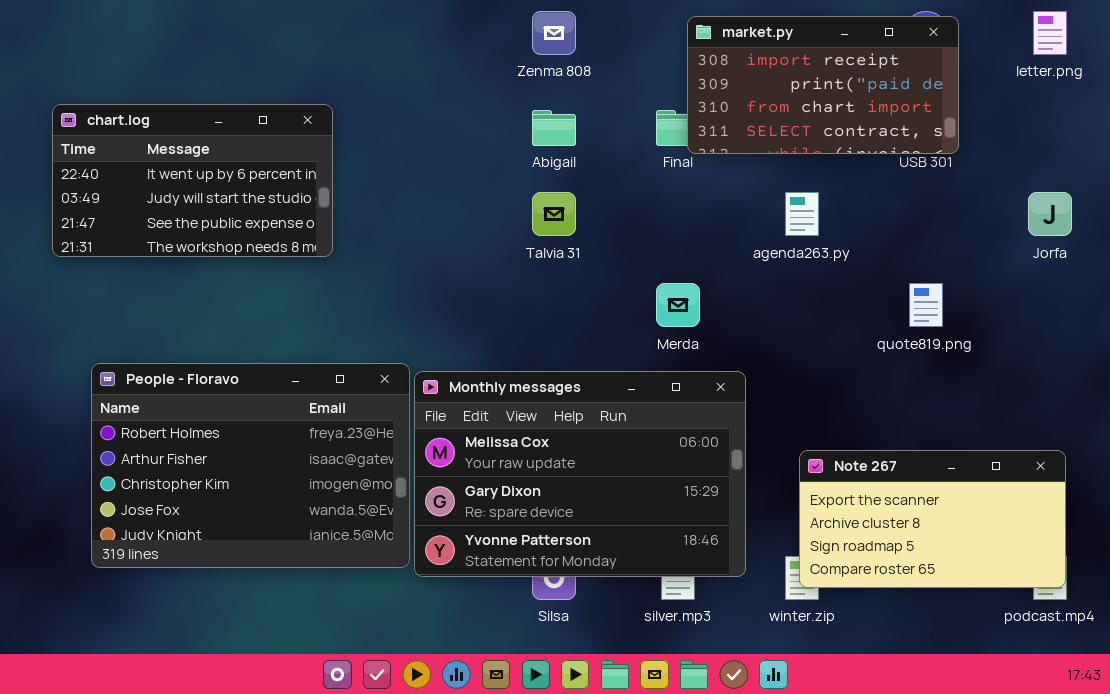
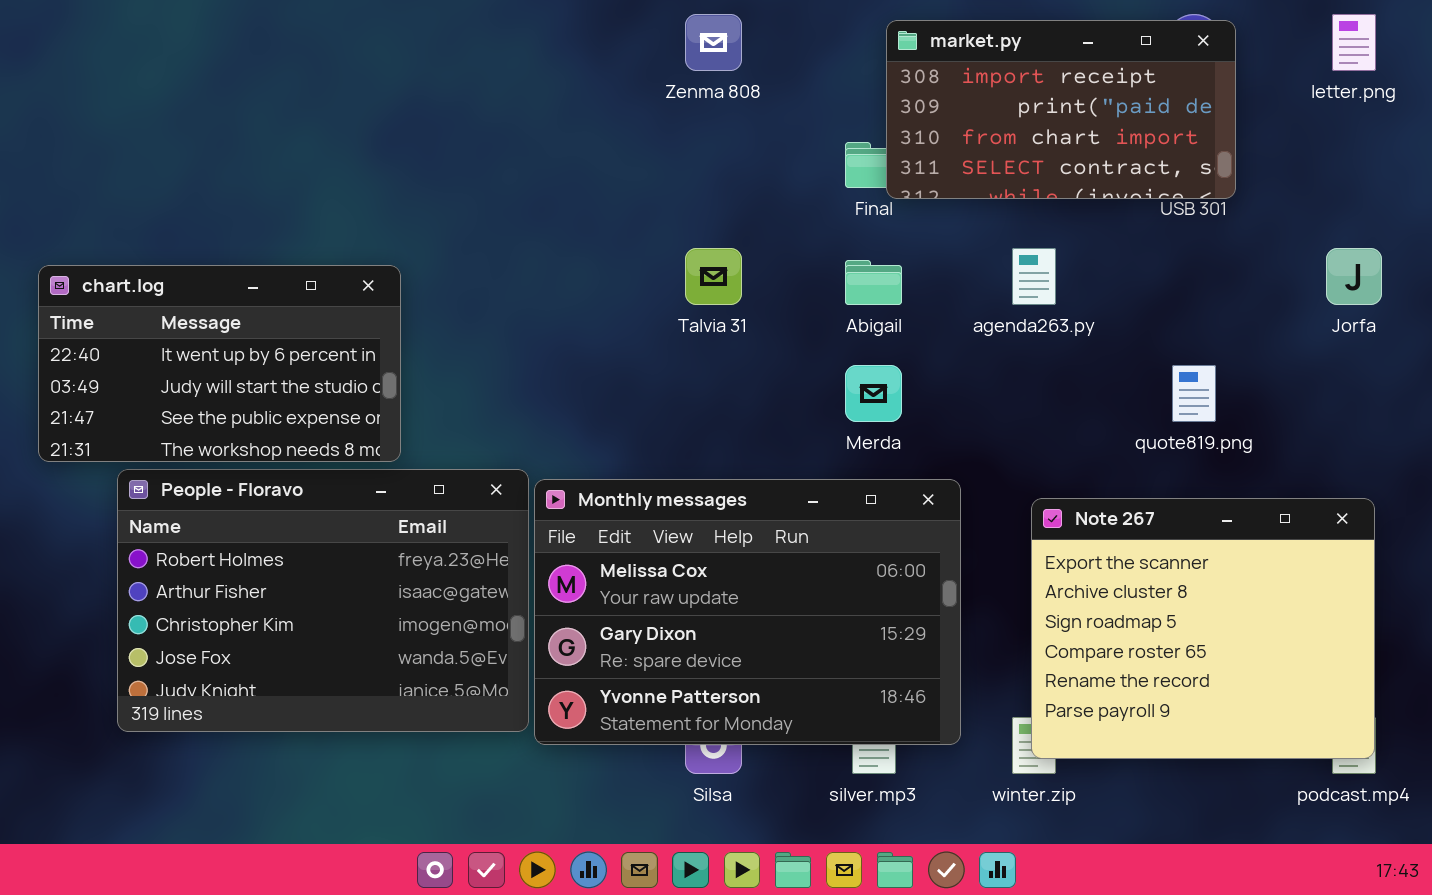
chart.log: [52,104,333,257] -> [38,265,401,462], moved
Abigail: [532,110,576,146] -> [845,260,902,305], moved
Note 267: [799,450,1066,588] -> [1031,498,1375,759], resized

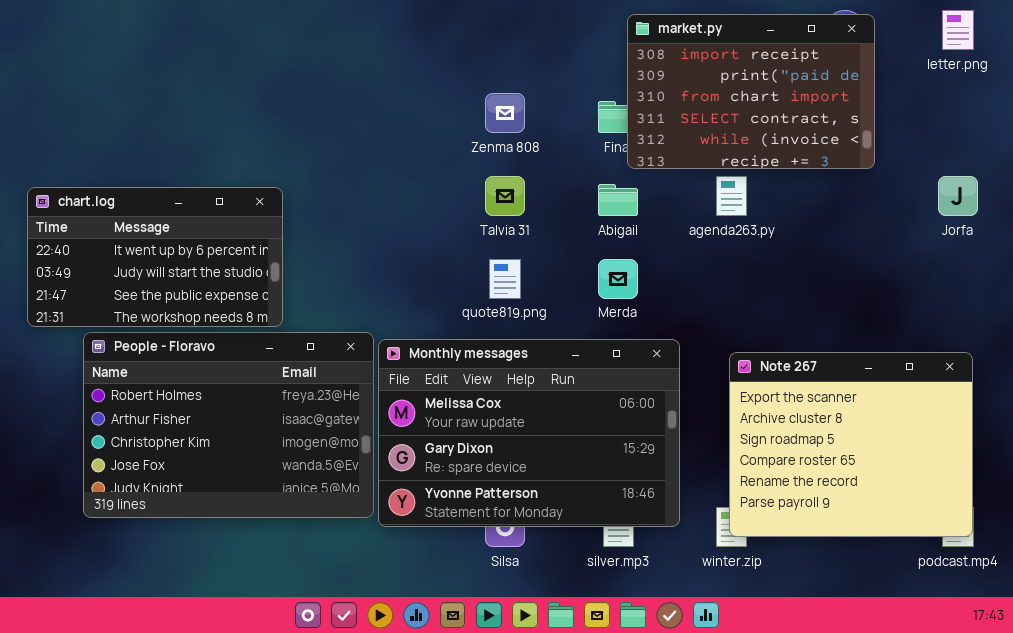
Zenma 808: [685,14,742,71] -> [485,93,525,133], moved
market.py: [886,20,1236,199] -> [627,14,875,169], resized
quote819.png: [1172,365,1216,422] -> [489,259,521,299], moved

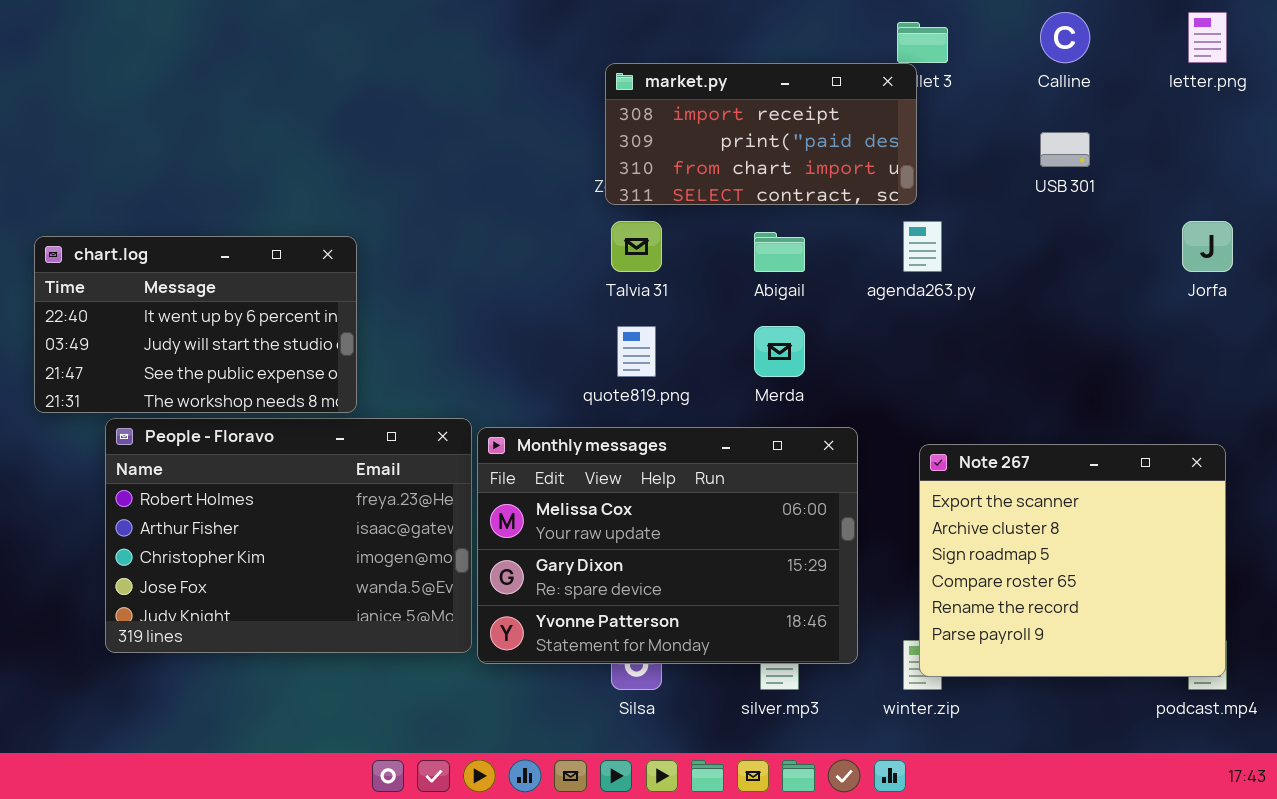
market.py: [627,14,875,169] -> [605,63,917,205], moved, resized

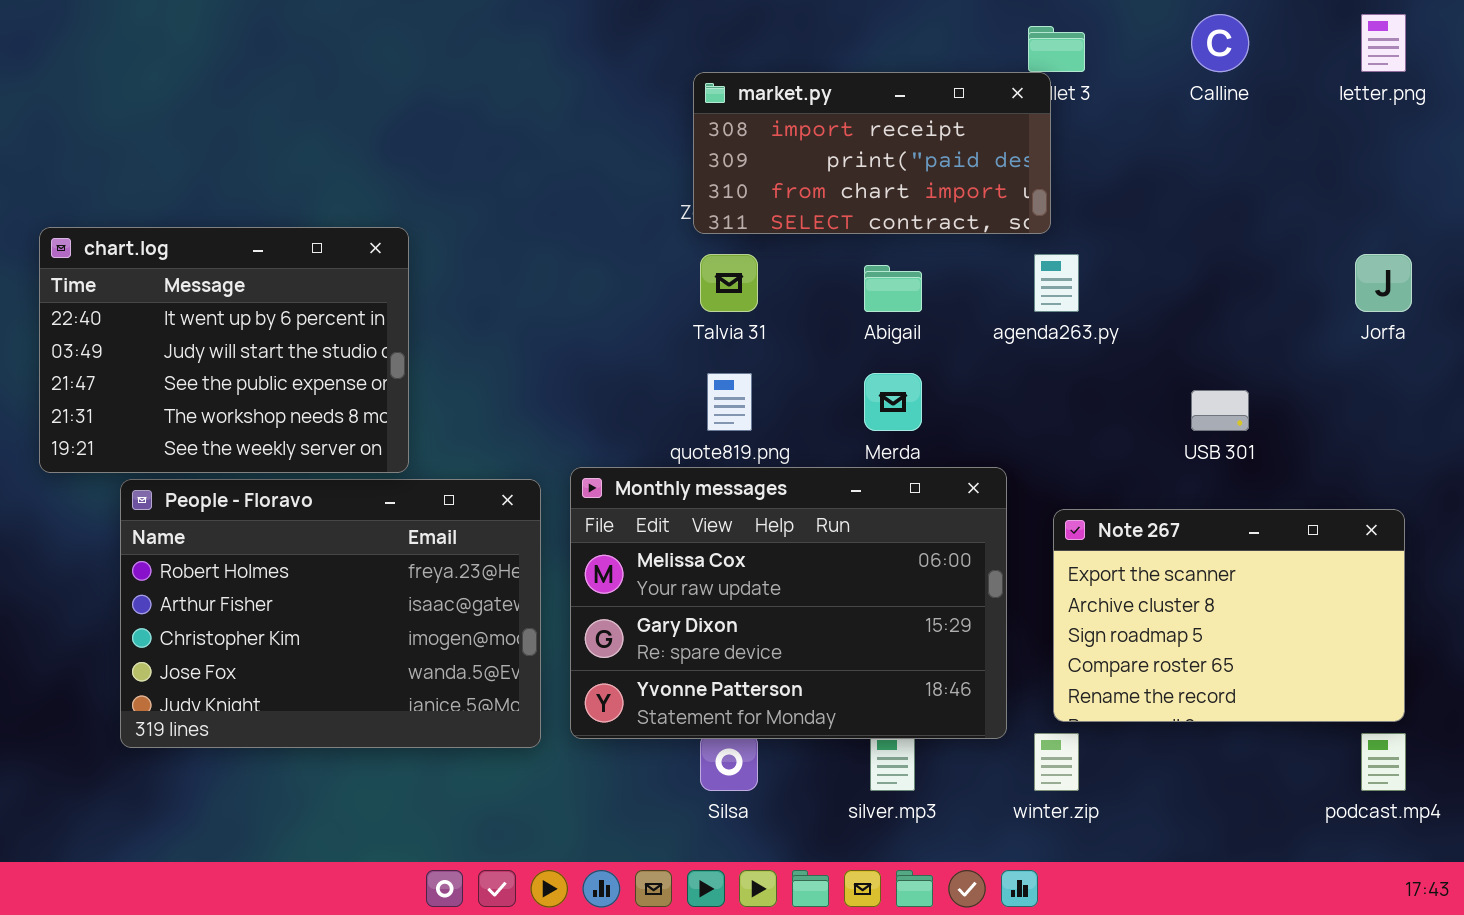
USB 301: [1040,132,1090,167] -> [1191,390,1249,431], moved
chart.log: [34,236,357,413] -> [39,227,409,473], resized
Monthly messages: [477,427,858,664] -> [570,467,1007,739], moved
Note 267: [919,444,1226,677] -> [1053,509,1405,722], resized

